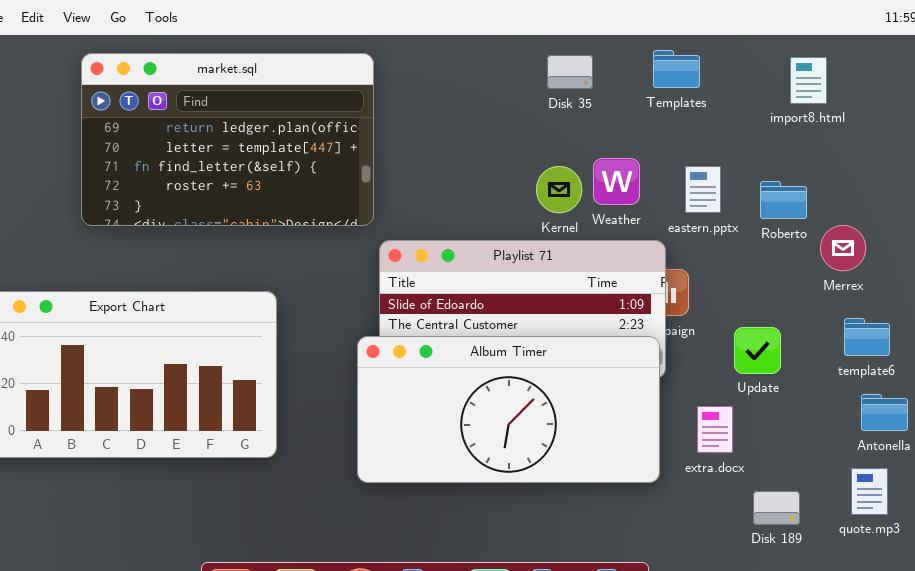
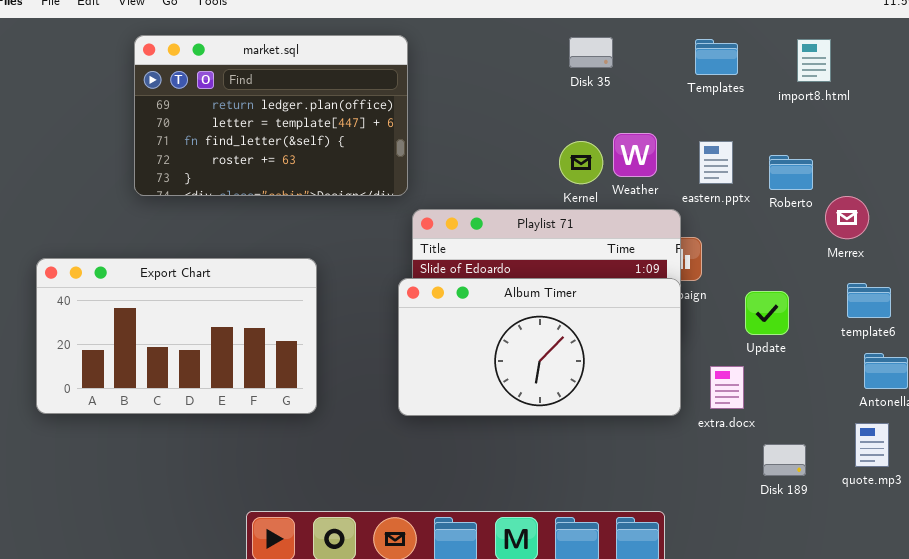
Templates: [653,50,700,88] -> [695,39,738,75], moved
Album Timer: [357,336,660,483] -> [398,278,681,416], moved

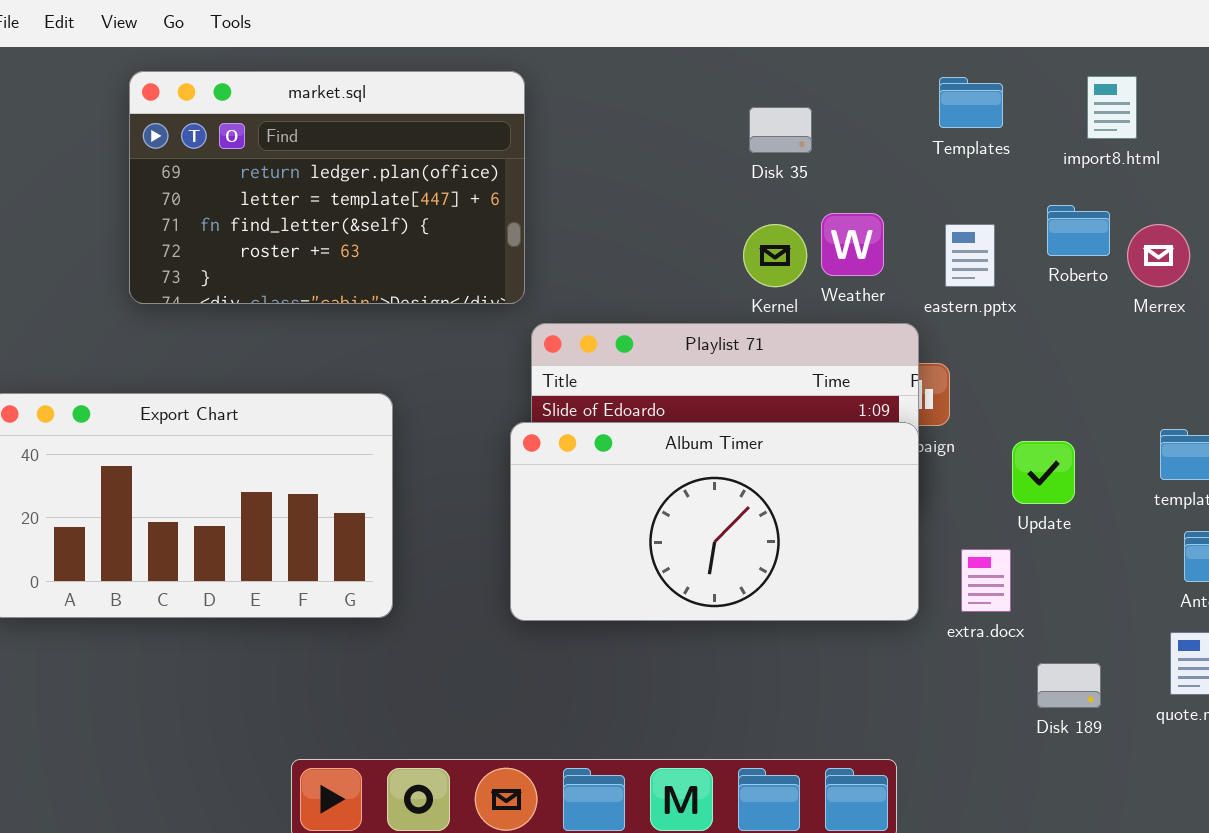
Disk 35: [569,37,613,68] -> [749,107,812,153], moved
Roberto: [769,155,813,190] -> [1047,205,1110,256], moved
Merrex: [825,196,869,239] -> [1127,224,1190,287], moved

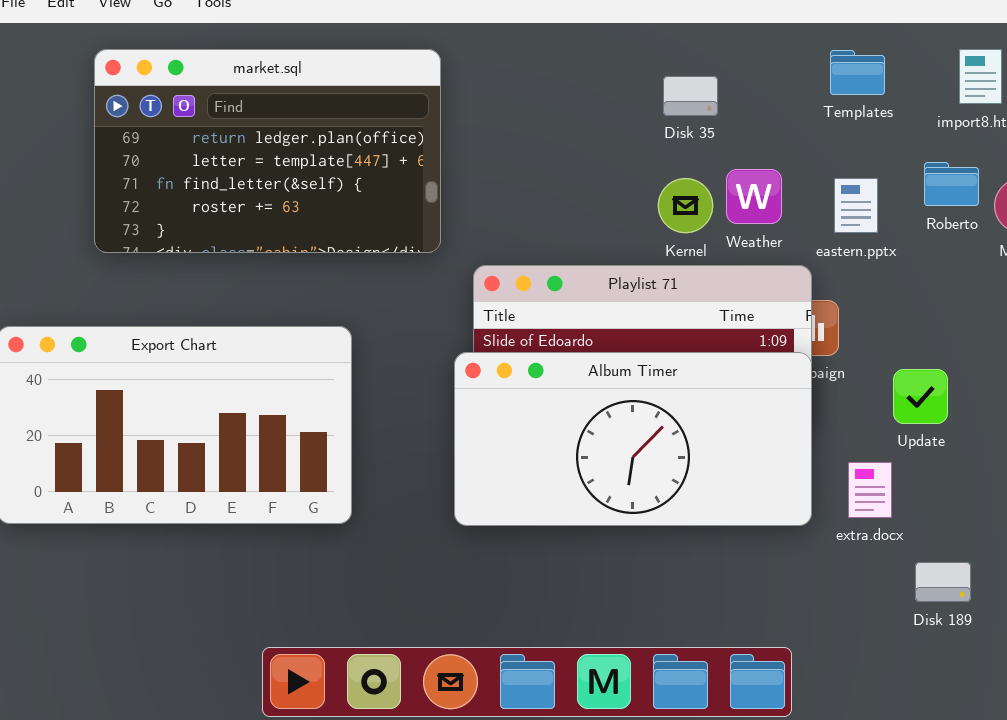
market.sql: [129,71,525,304] -> [94,49,441,253], moved

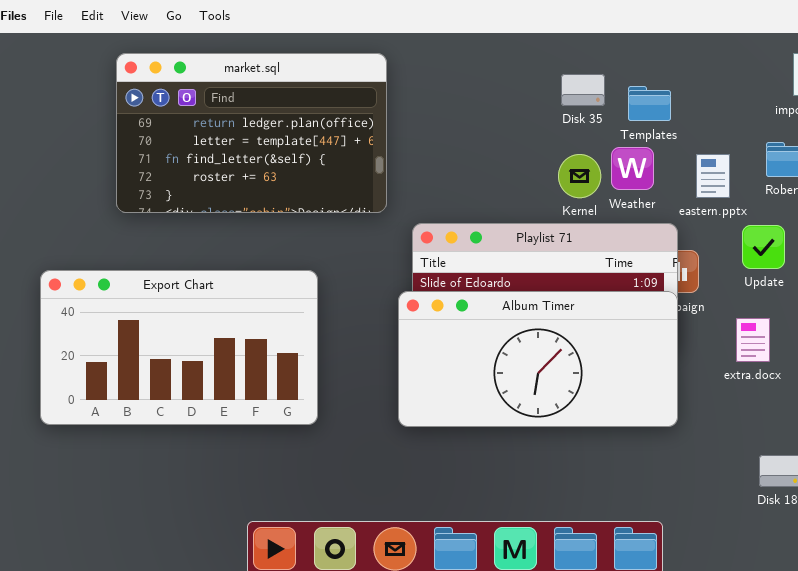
Templates: [830,50,885,95] -> [628,86,671,121], moved
Update: [893,369,948,424] -> [742,225,785,269], moved
extra.docx: [848,462,892,518] -> [736,318,770,362], moved

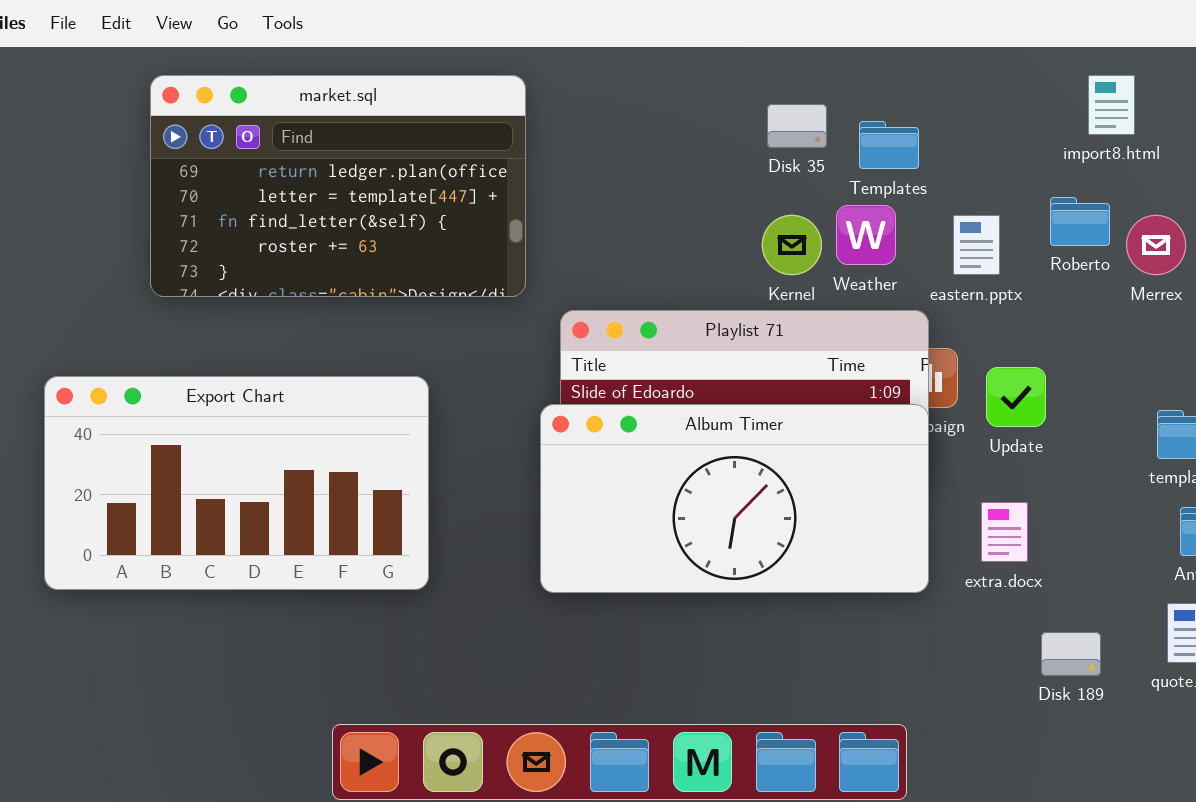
Update: [742,225,785,269] -> [986,367,1046,427], moved
extra.docx: [736,318,770,362] -> [981,502,1028,562], moved

